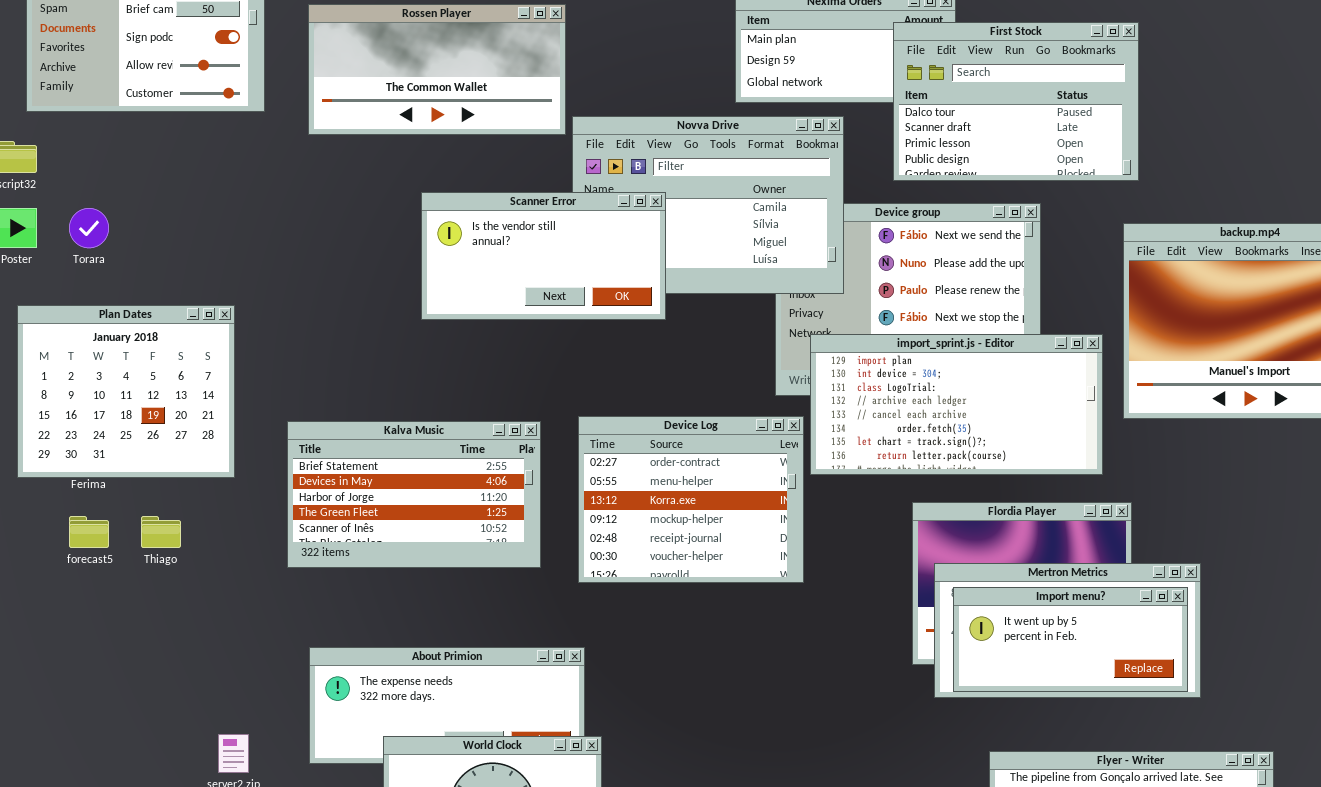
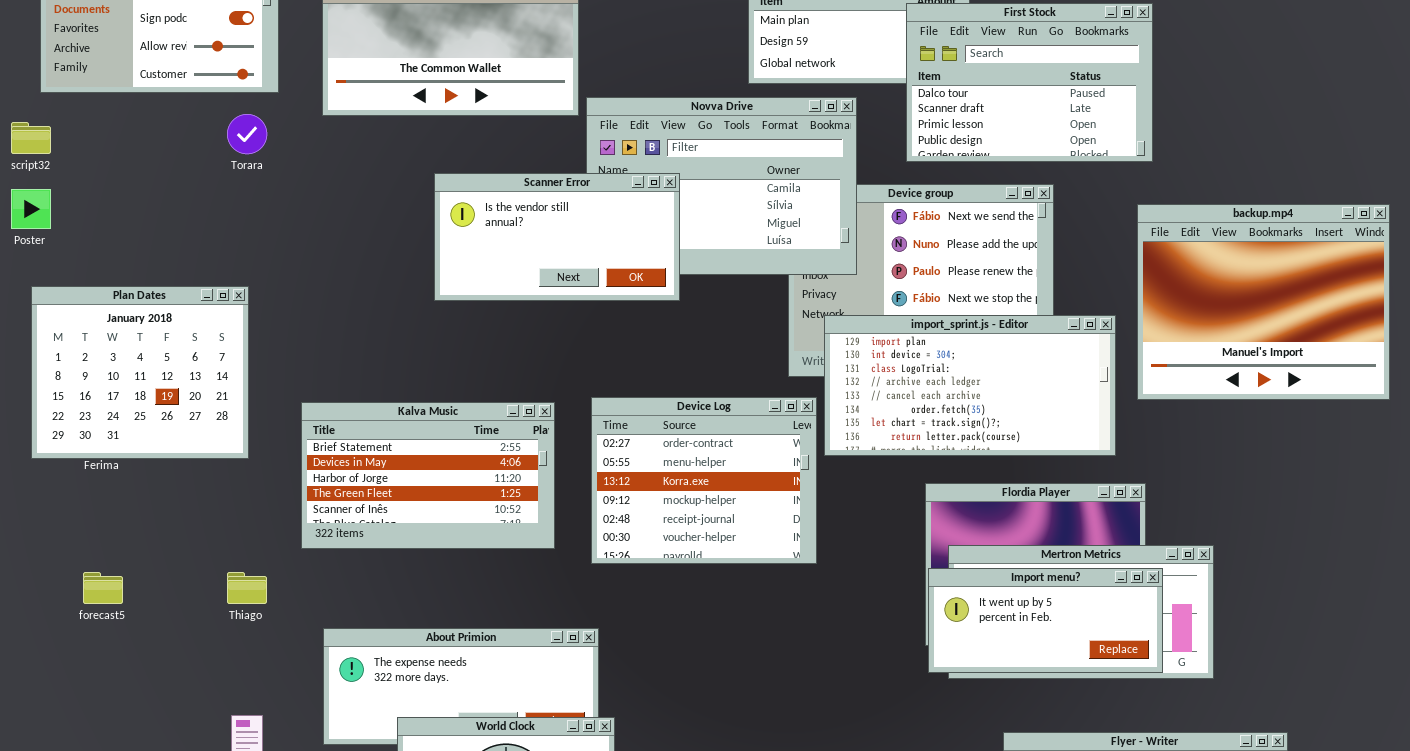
Torara: [69,208,109,248] -> [227,114,267,154], moved
forecast5: [69,516,109,548] -> [83,572,123,604], moved
Thiago: [141,516,181,548] -> [227,572,267,604], moved
Import menu?: [953,587,1188,692] -> [928,568,1163,673], moved

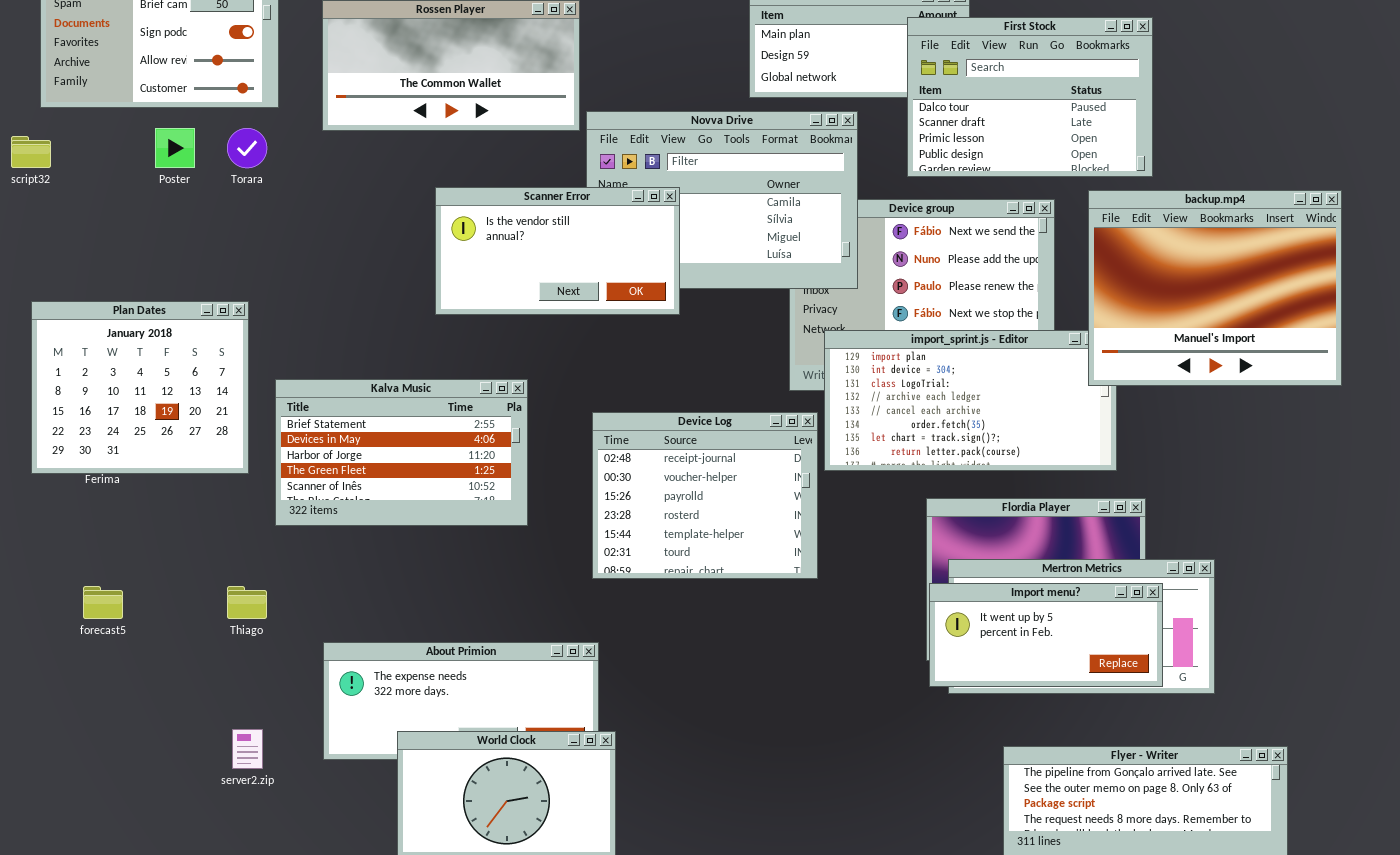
Poster: [11,189,51,229] -> [155,128,195,168], moved
backup.mp4: [1137,204,1390,400] -> [1088,190,1342,386], moved
Device Log: [591,397,817,564] -> [592,412,818,579], scrolled down 4 rows
Kalva Music: [301,402,555,549] -> [275,379,528,526], moved

